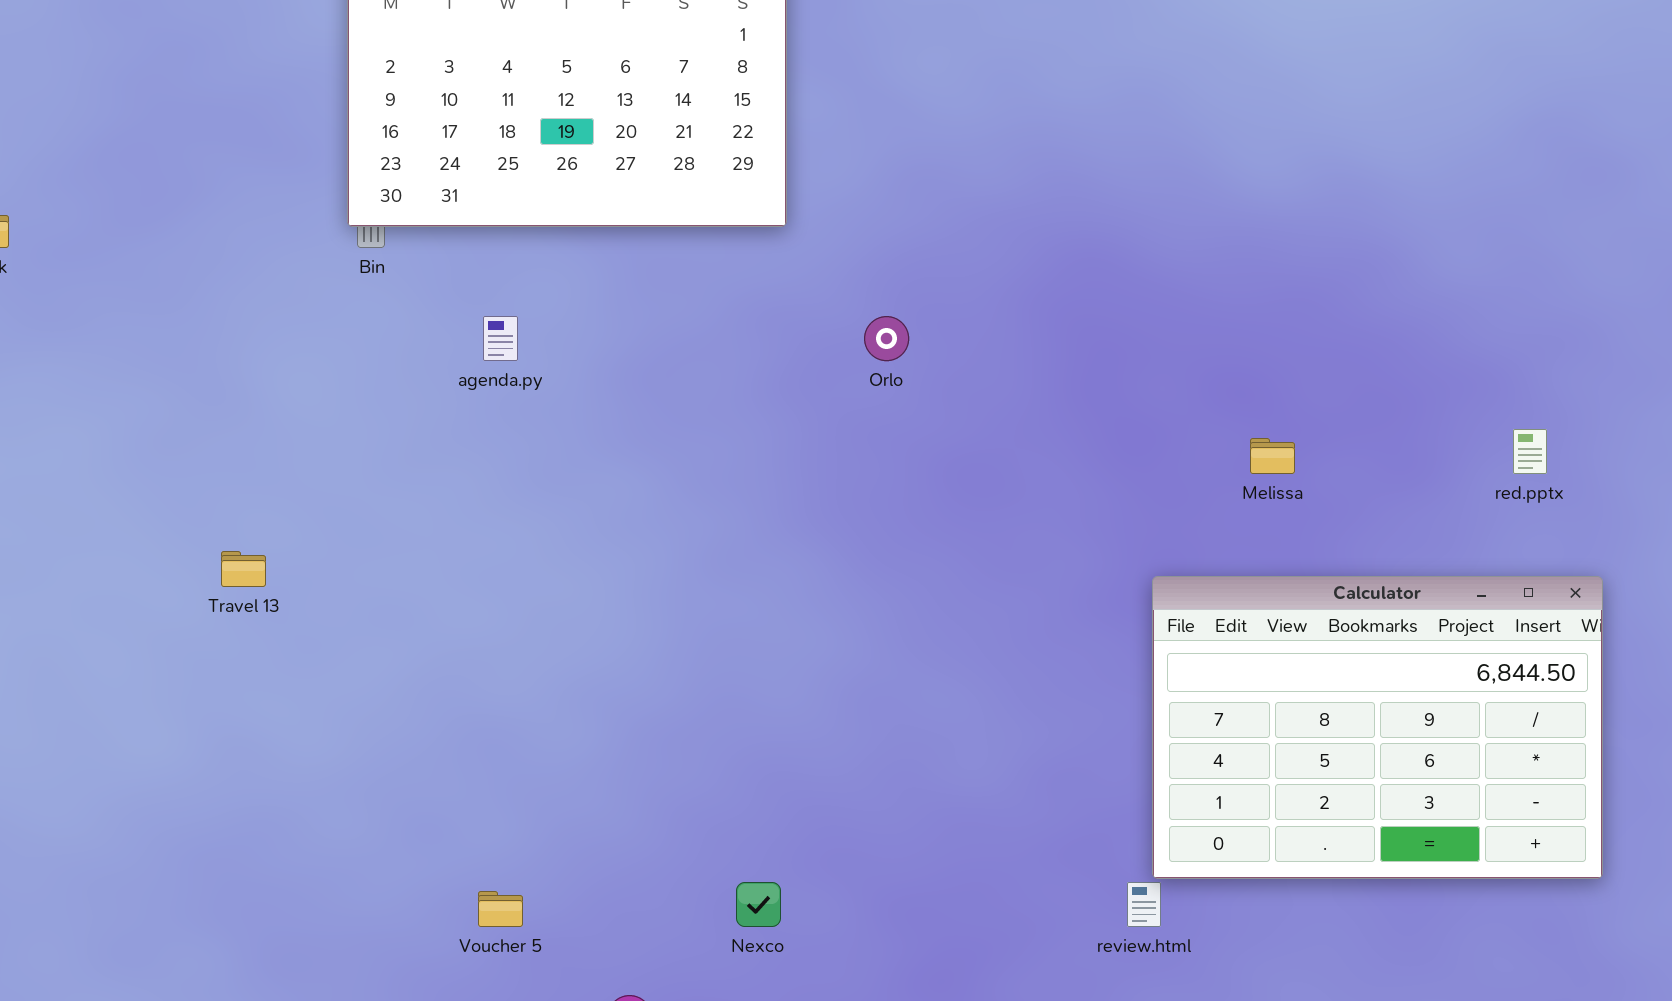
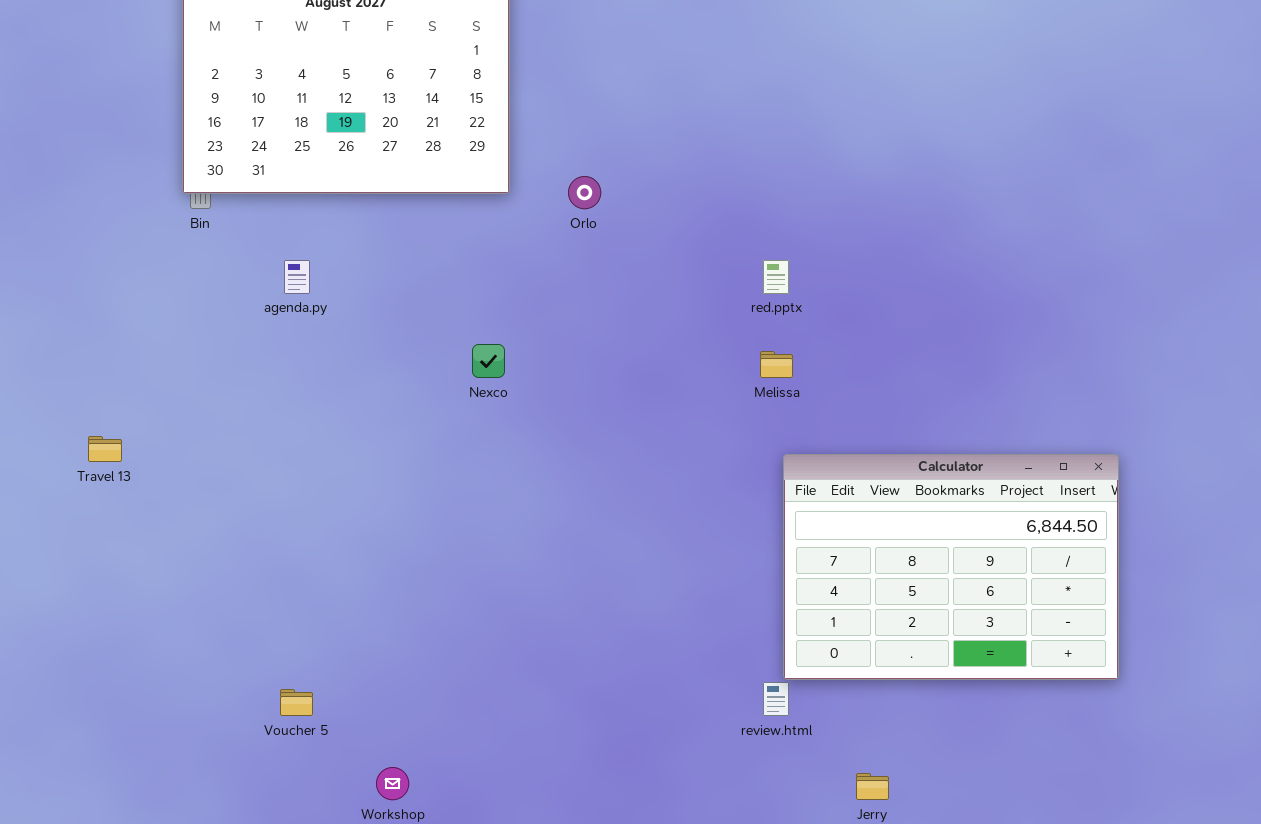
Orlo: [864,316,909,361] -> [568,176,601,209], moved
red.pptx: [1513,429,1547,474] -> [763,260,789,294], moved
Melissa: [1250,438,1295,474] -> [760,351,793,378], moved
Nexco: [736,882,781,927] -> [472,344,505,378], moved

